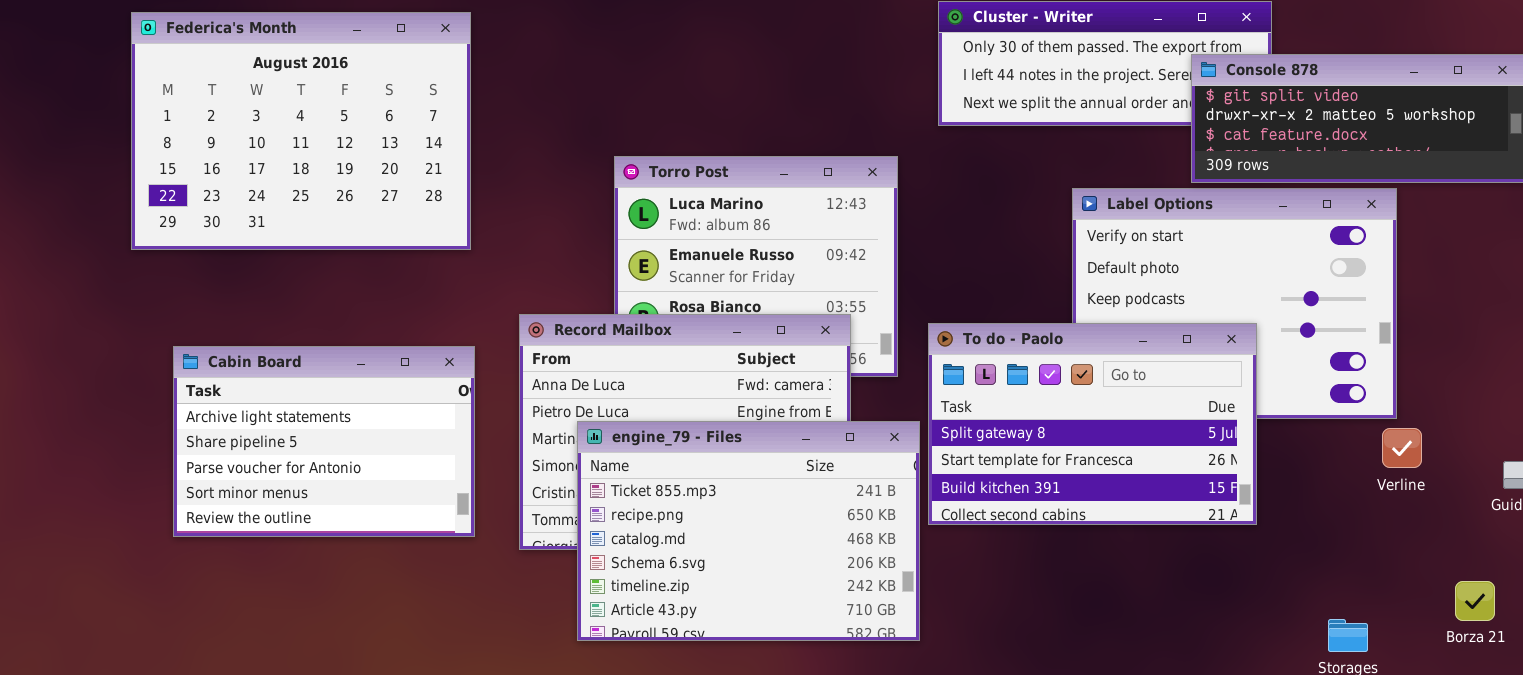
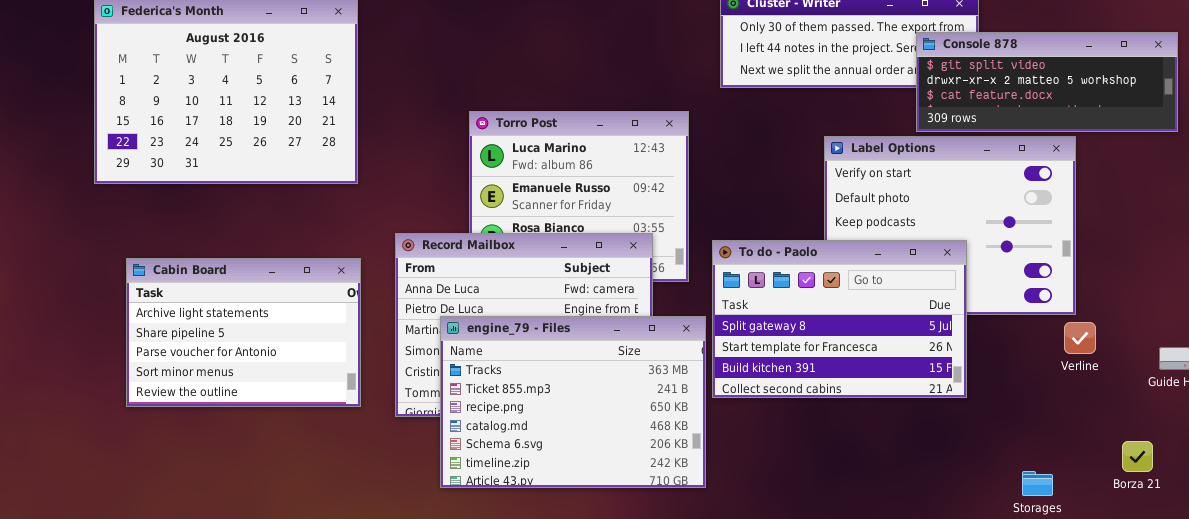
engine_79 - Files: [577,421,920,641] -> [440,316,706,488], scrolled up 1 row

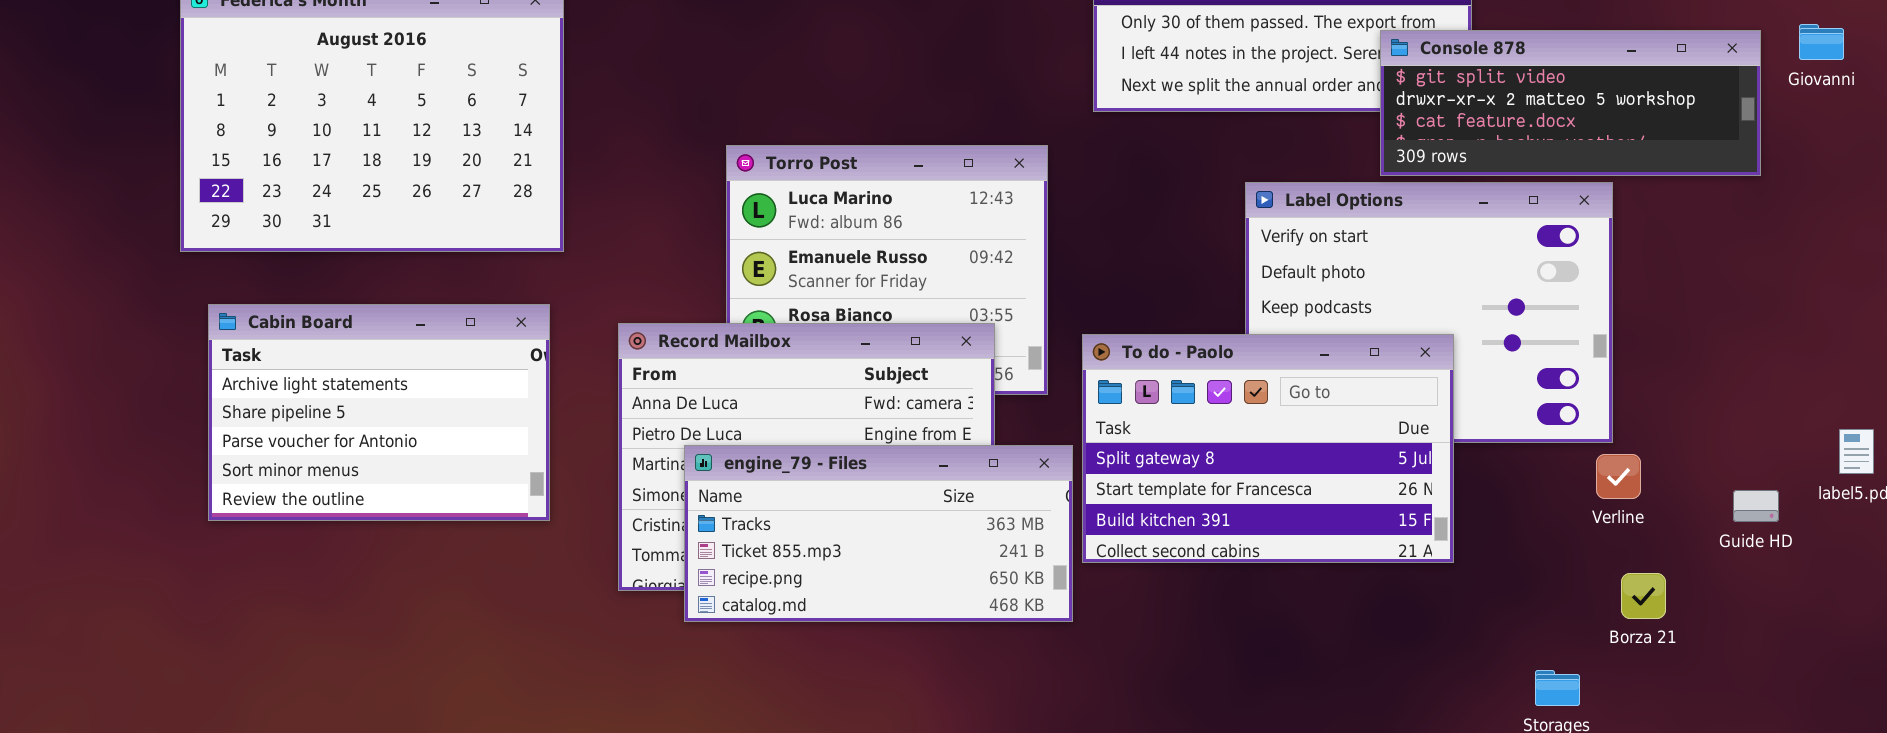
Cabin Board: [126,258,361,407] -> [208,304,550,521], moved
engine_79 - Files: [440,316,706,488] -> [684,445,1073,622], resized
Borza 21: [1122,441,1153,472] -> [1621,573,1666,619], moved

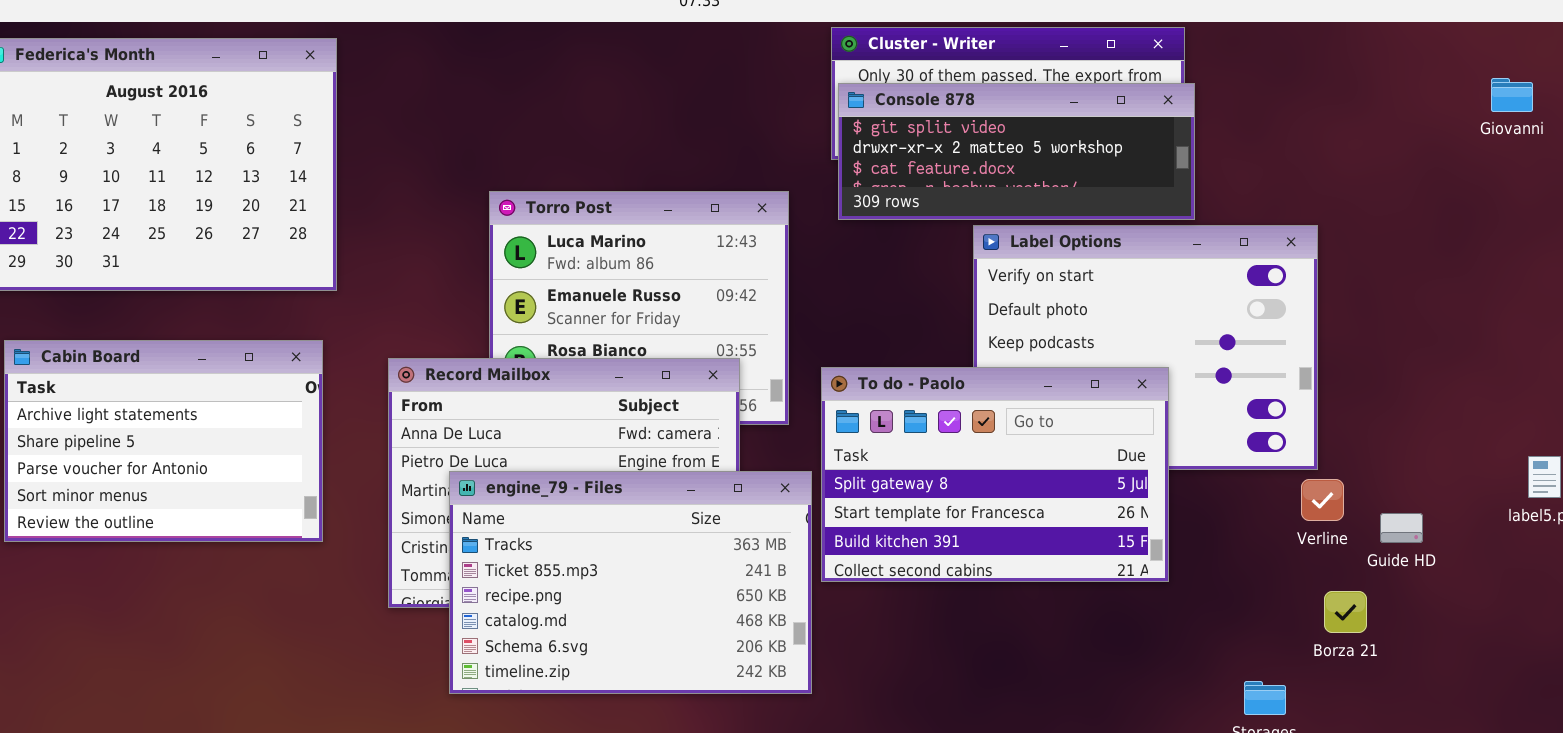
Console 878: [1380,30,1761,176] -> [838,83,1195,220], moved
engine_79 - Files: [684,445,1073,622] -> [449,471,812,694], resized
Guide HD: [1733,490,1779,522] -> [1380,513,1423,543], moved

